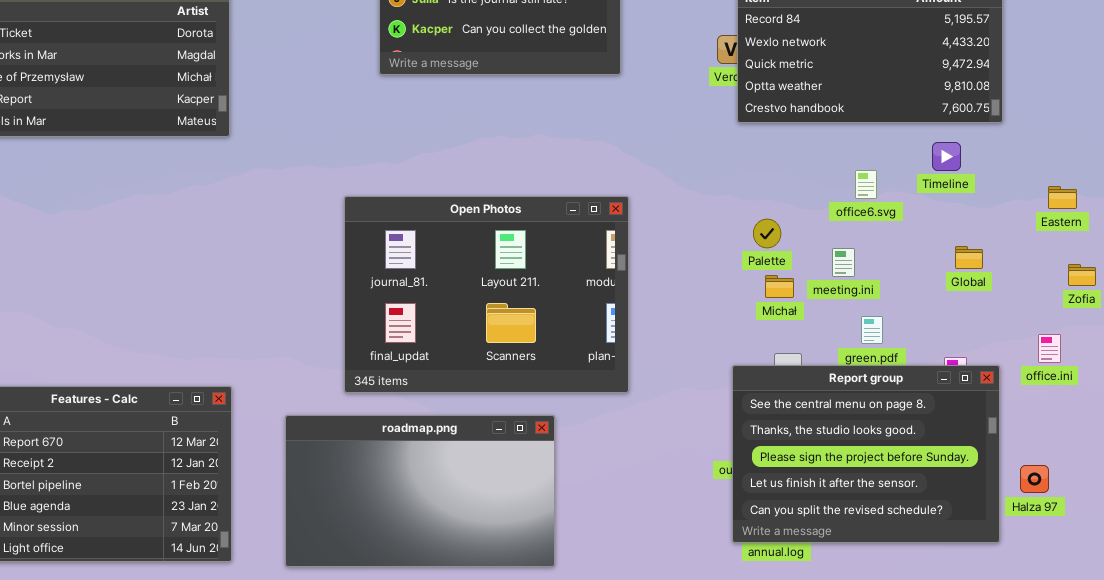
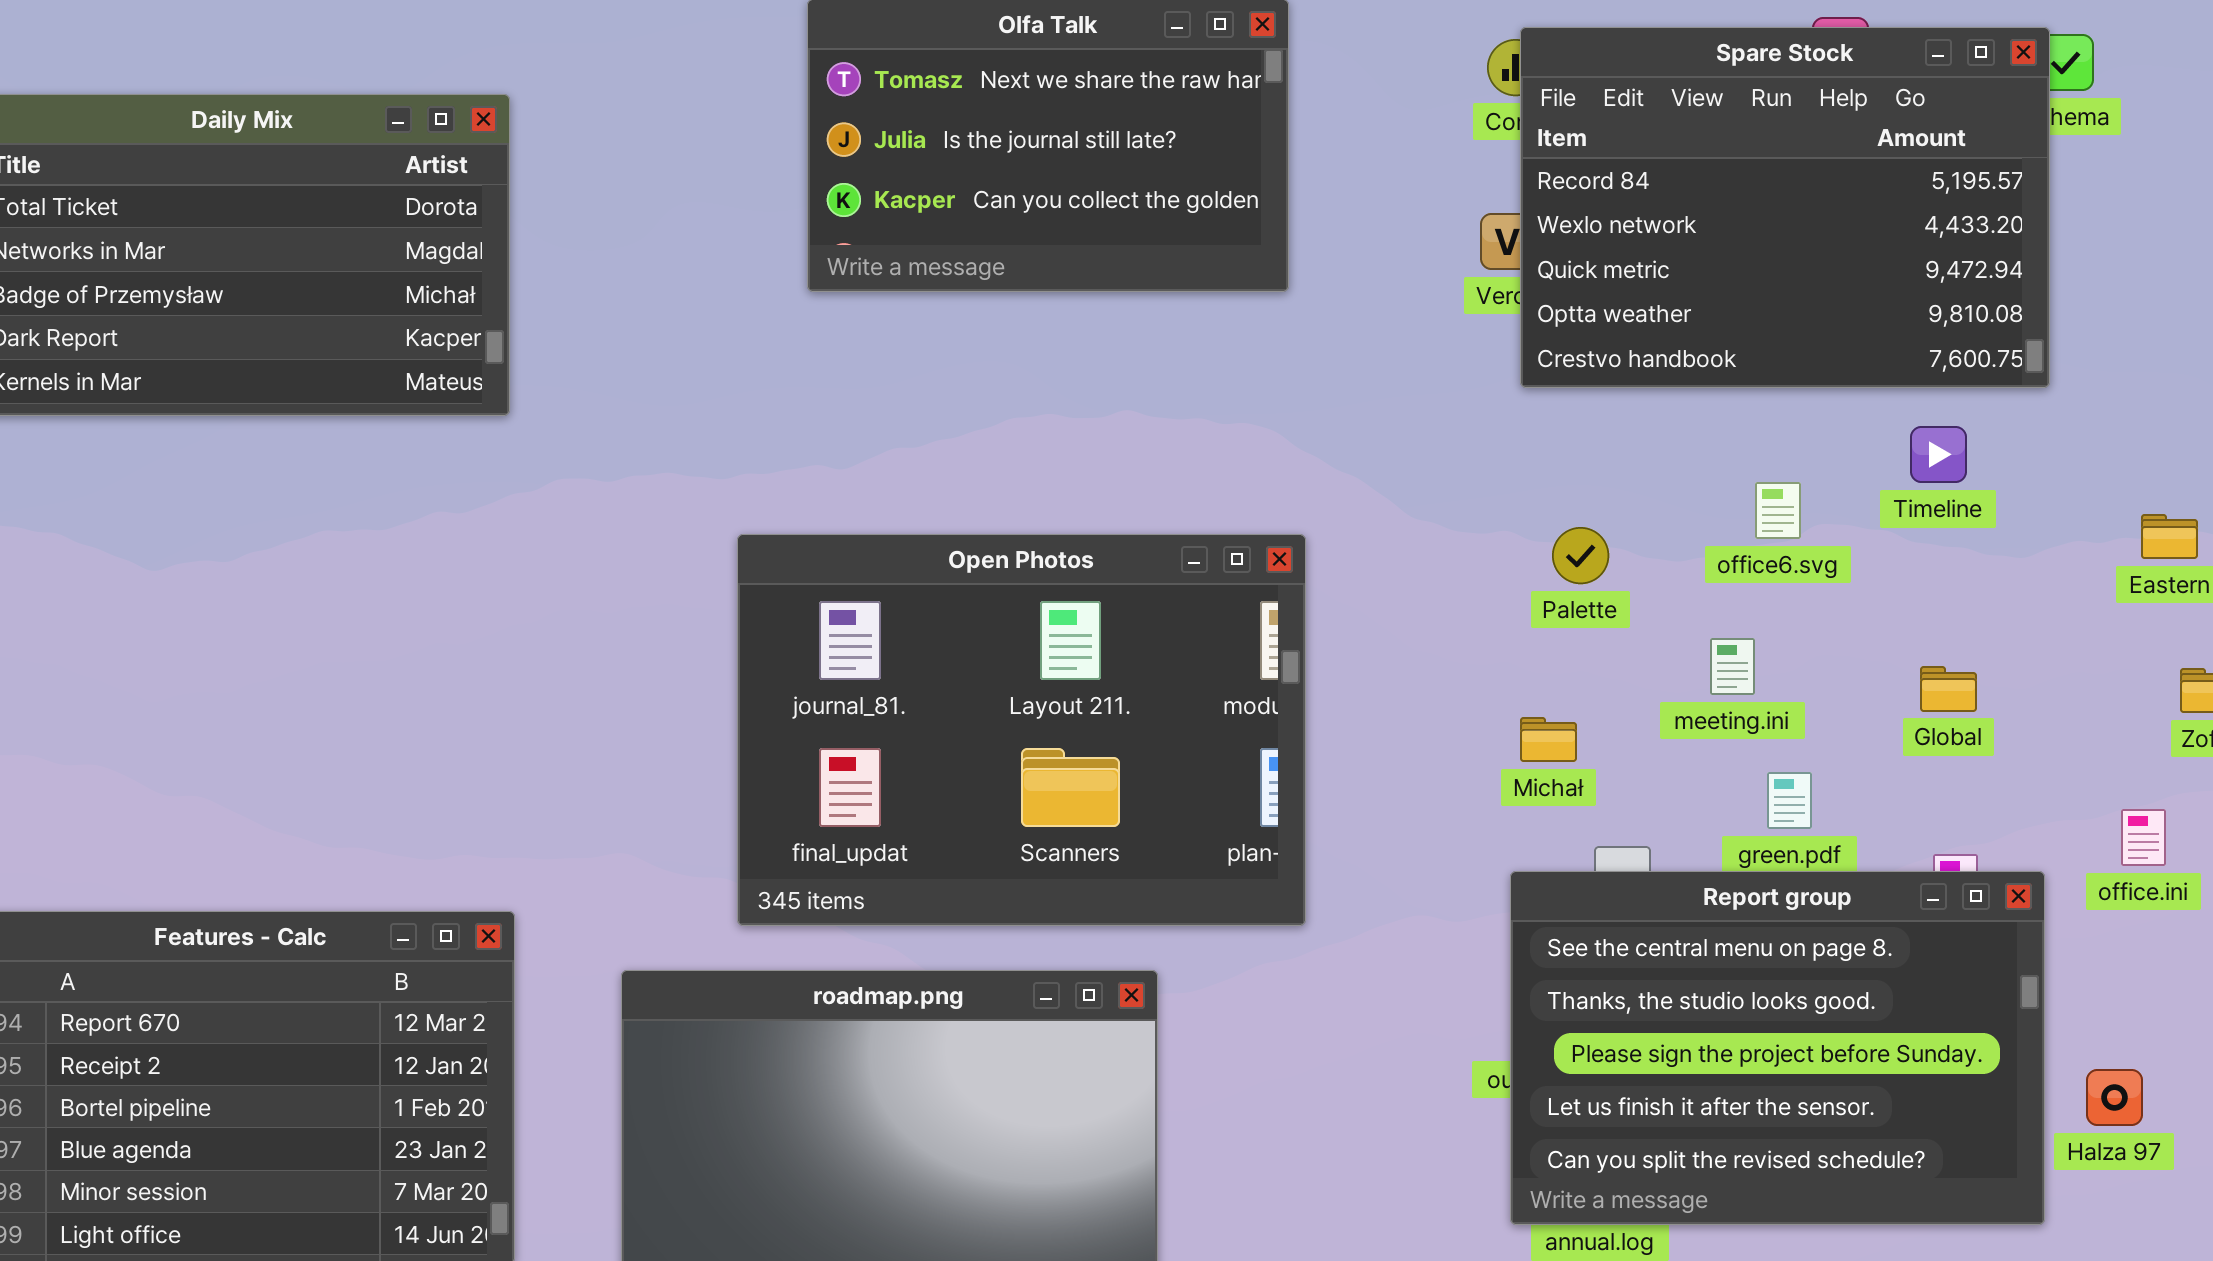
Palette: [753,219,781,248] -> [1552,527,1609,584], moved
Global: [955,246,983,269] -> [1920,666,1977,712], moved
Michał: [765,275,794,298] -> [1520,717,1577,762], moved

